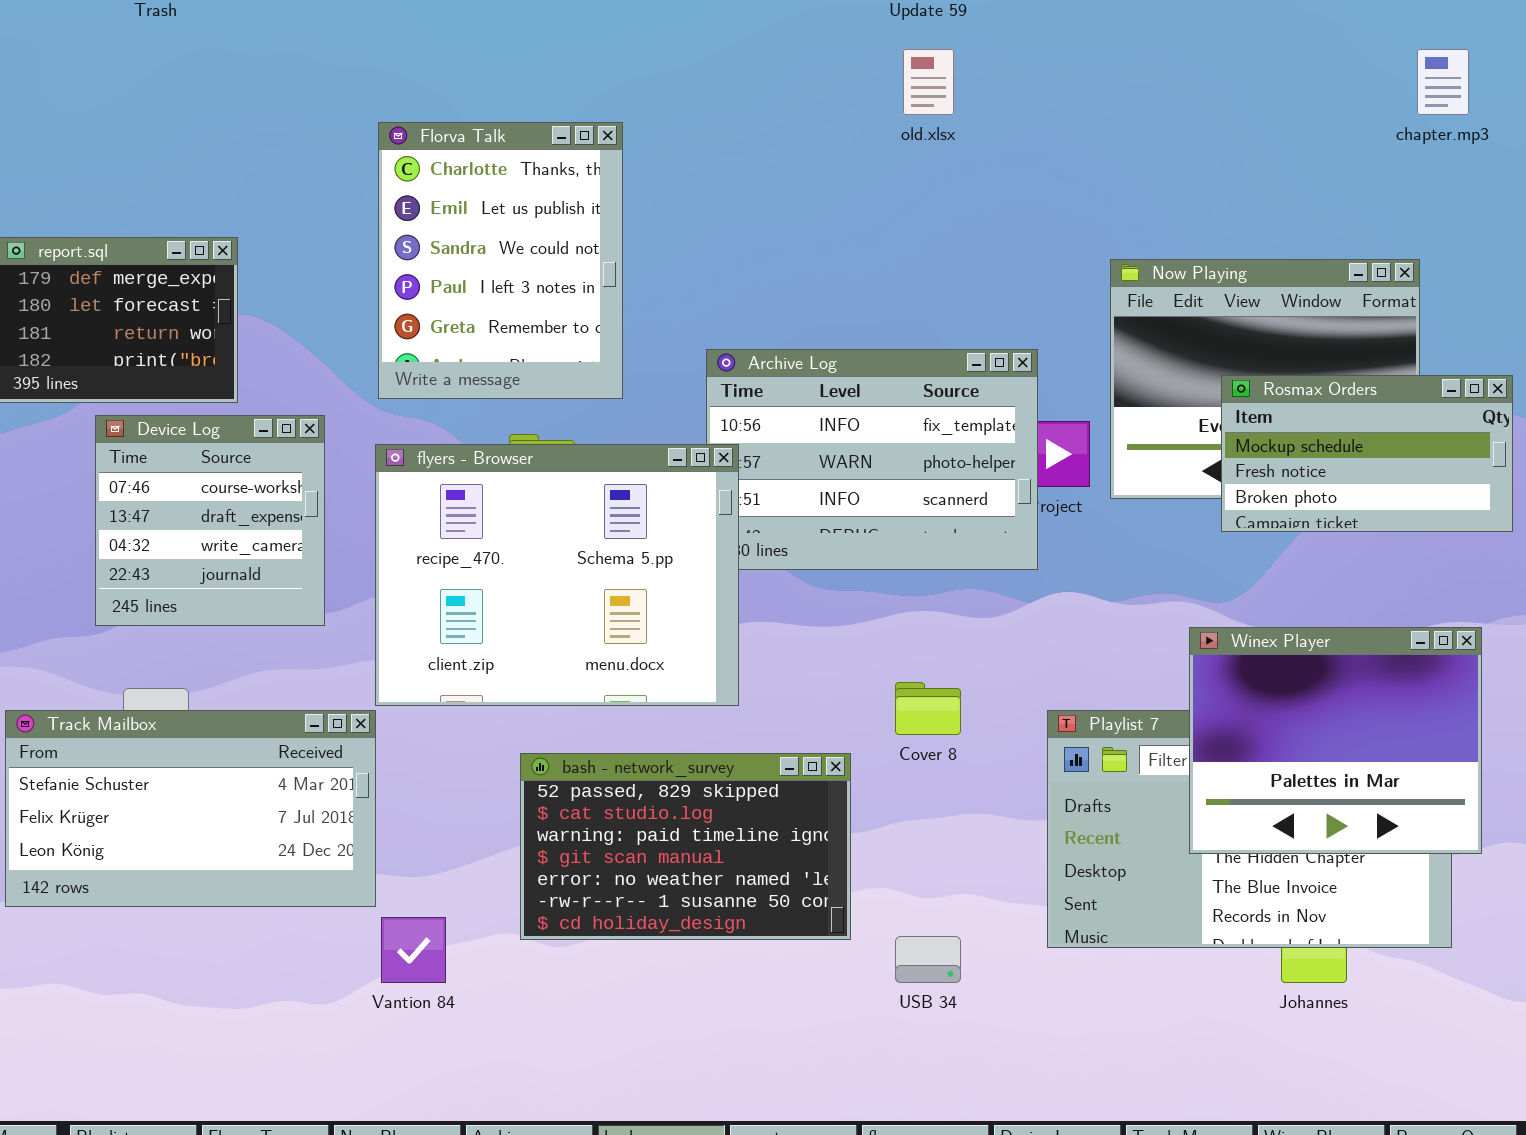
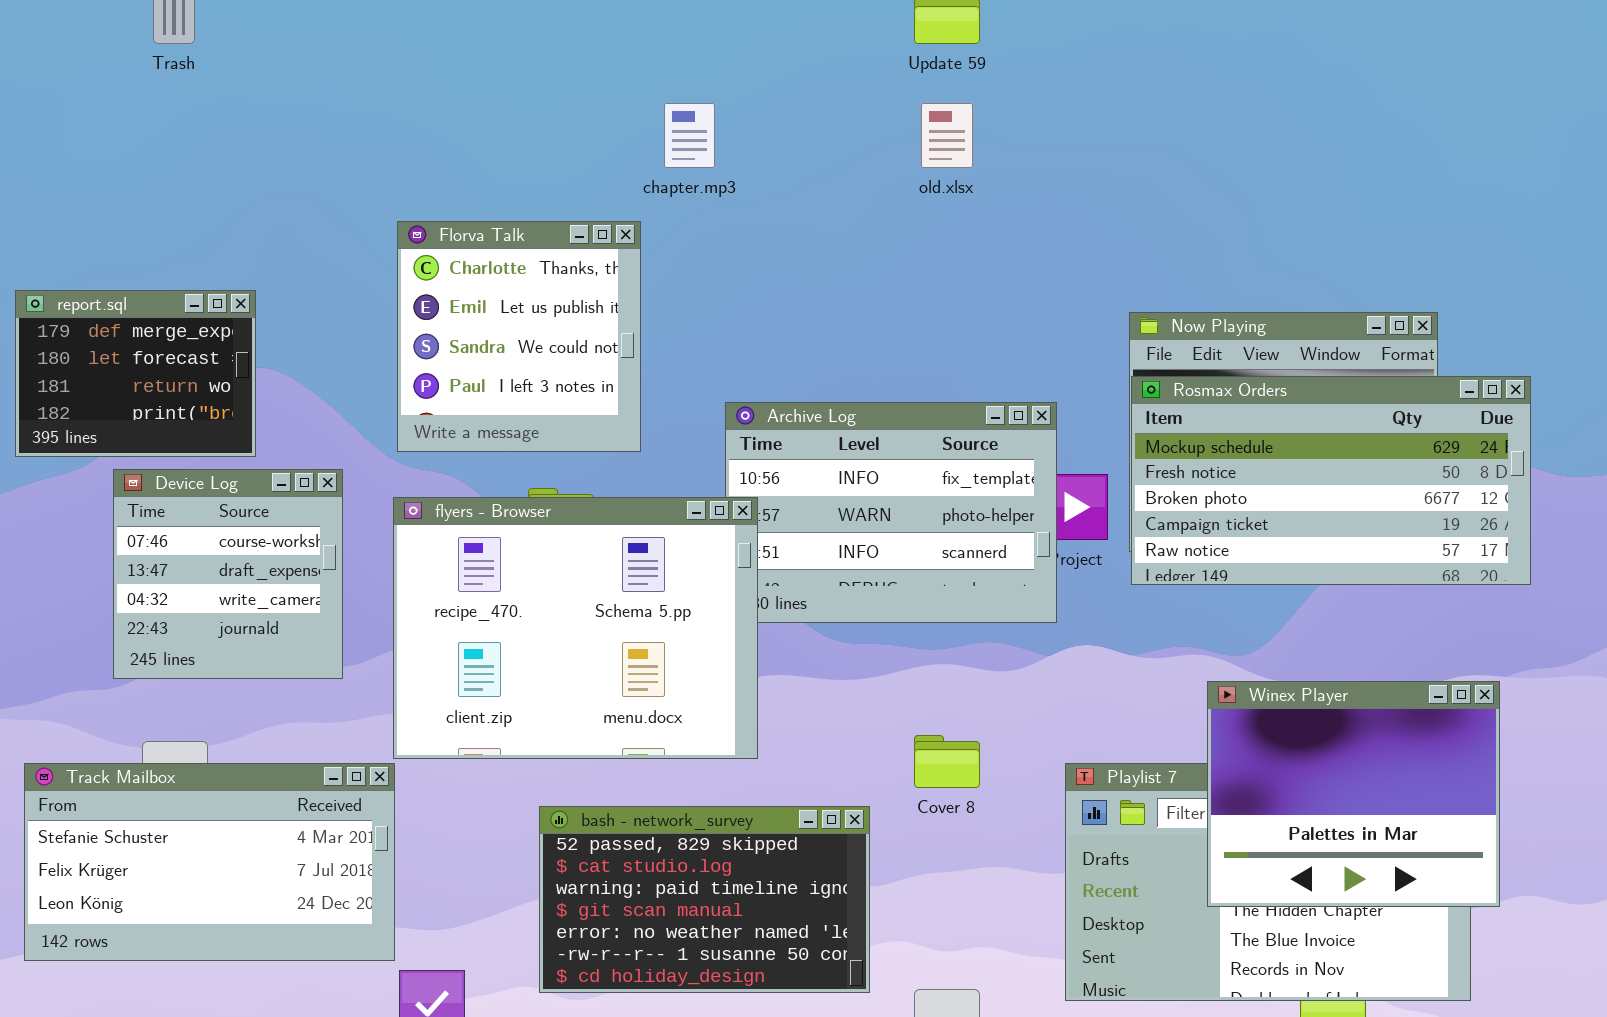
chapter.mp3: [1417,49,1469,115] -> [664,103,715,168], moved
Florva Talk: [378,122,623,399] -> [397,221,641,452], resized
Rosmax Orders: [1221,375,1513,532] -> [1131,376,1531,585], resized

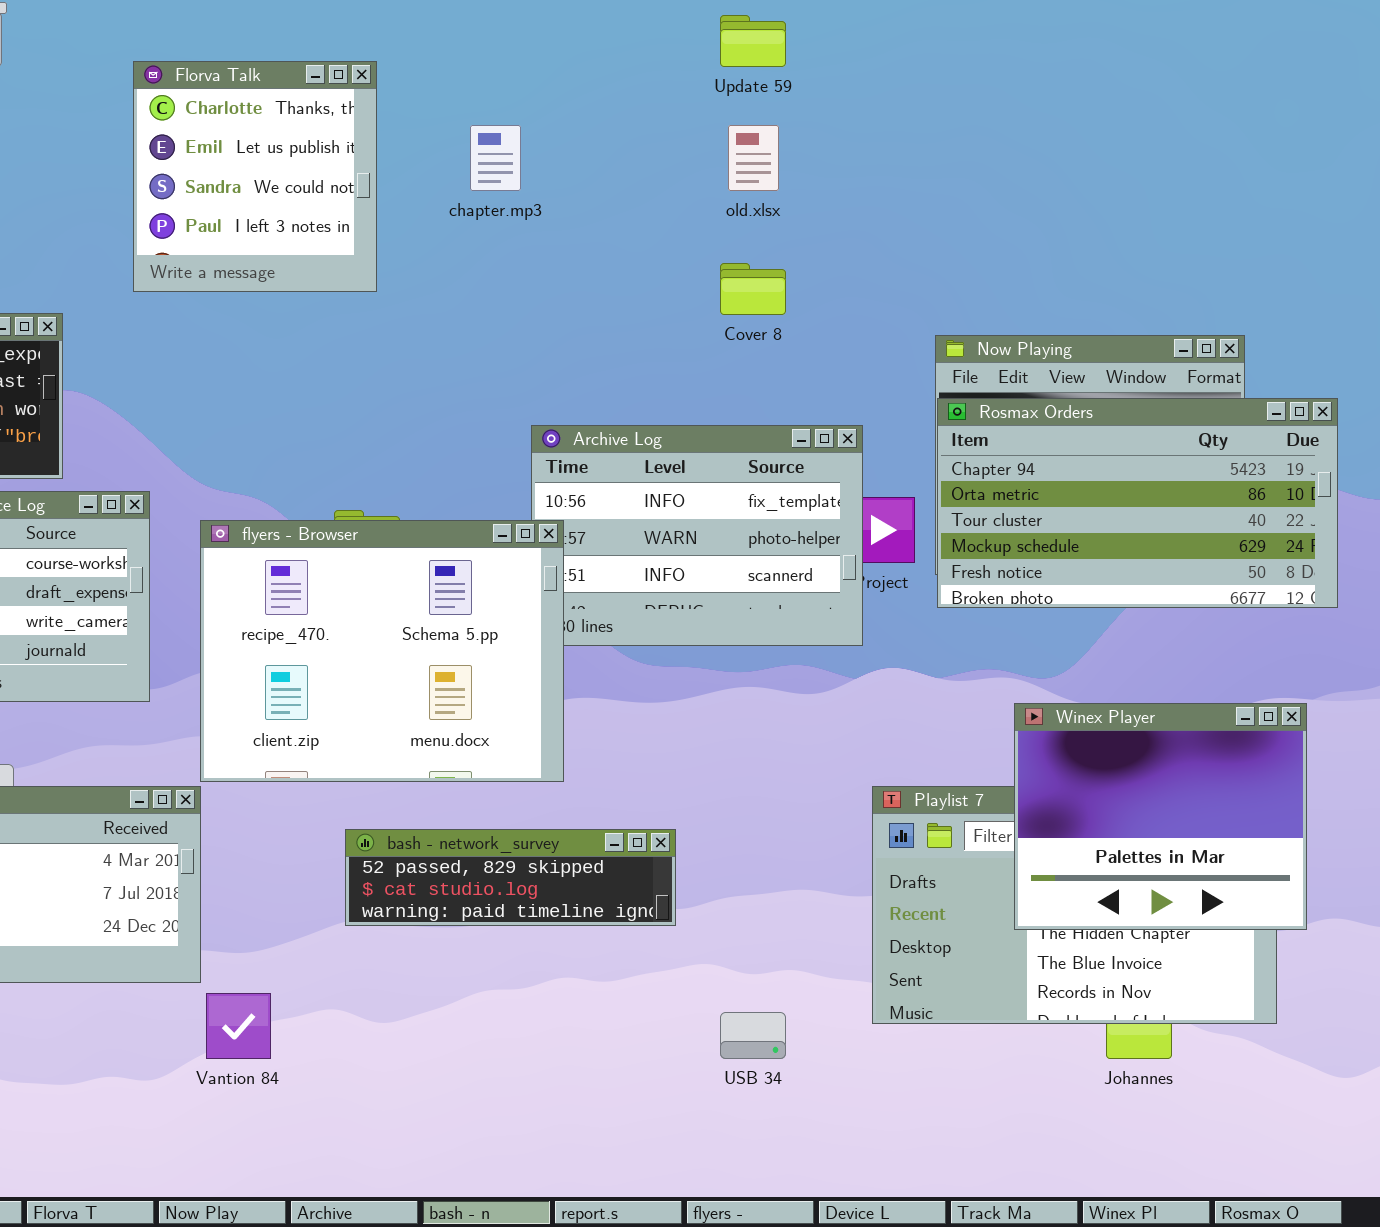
Florva Talk: [397,221,641,452] -> [133,61,377,292], moved
Rosmax Orders: [1131,376,1531,585] -> [937,398,1338,608], scrolled up 3 rows
Cover 8: [914,735,980,788] -> [720,263,786,315], moved
bash - network_survey: [539,806,870,993] -> [345,829,676,926], resized

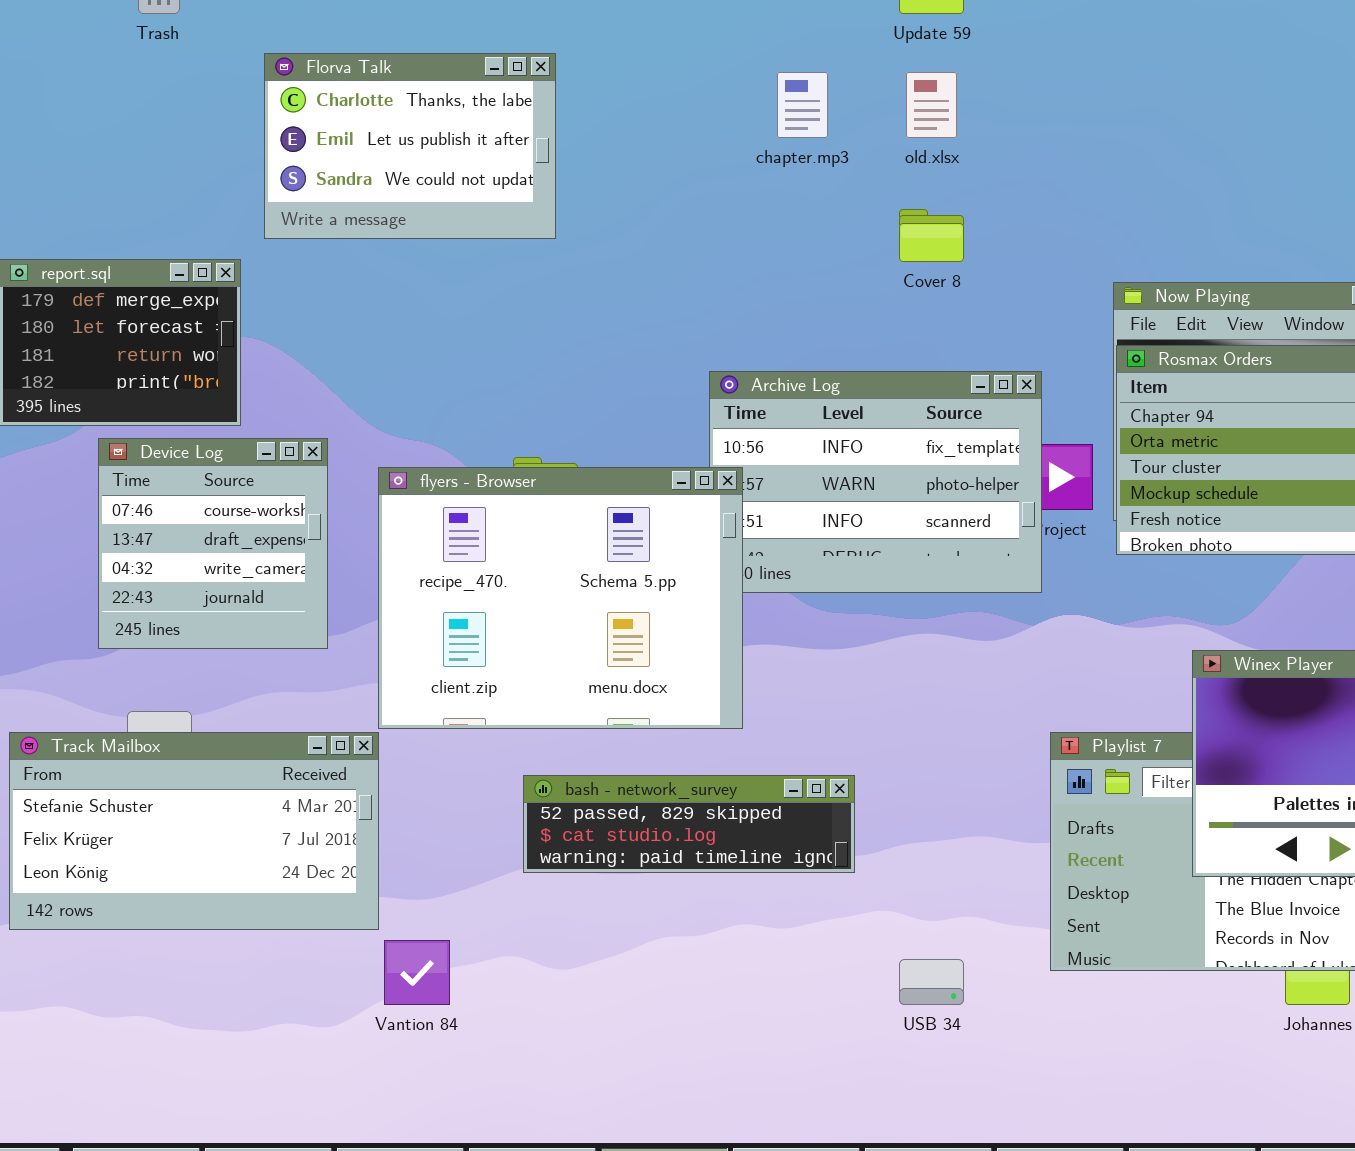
Florva Talk: [133,61,377,292] -> [264,53,556,239], resized
chapter.mp3: [470,125,521,191] -> [777,72,828,138], moved

